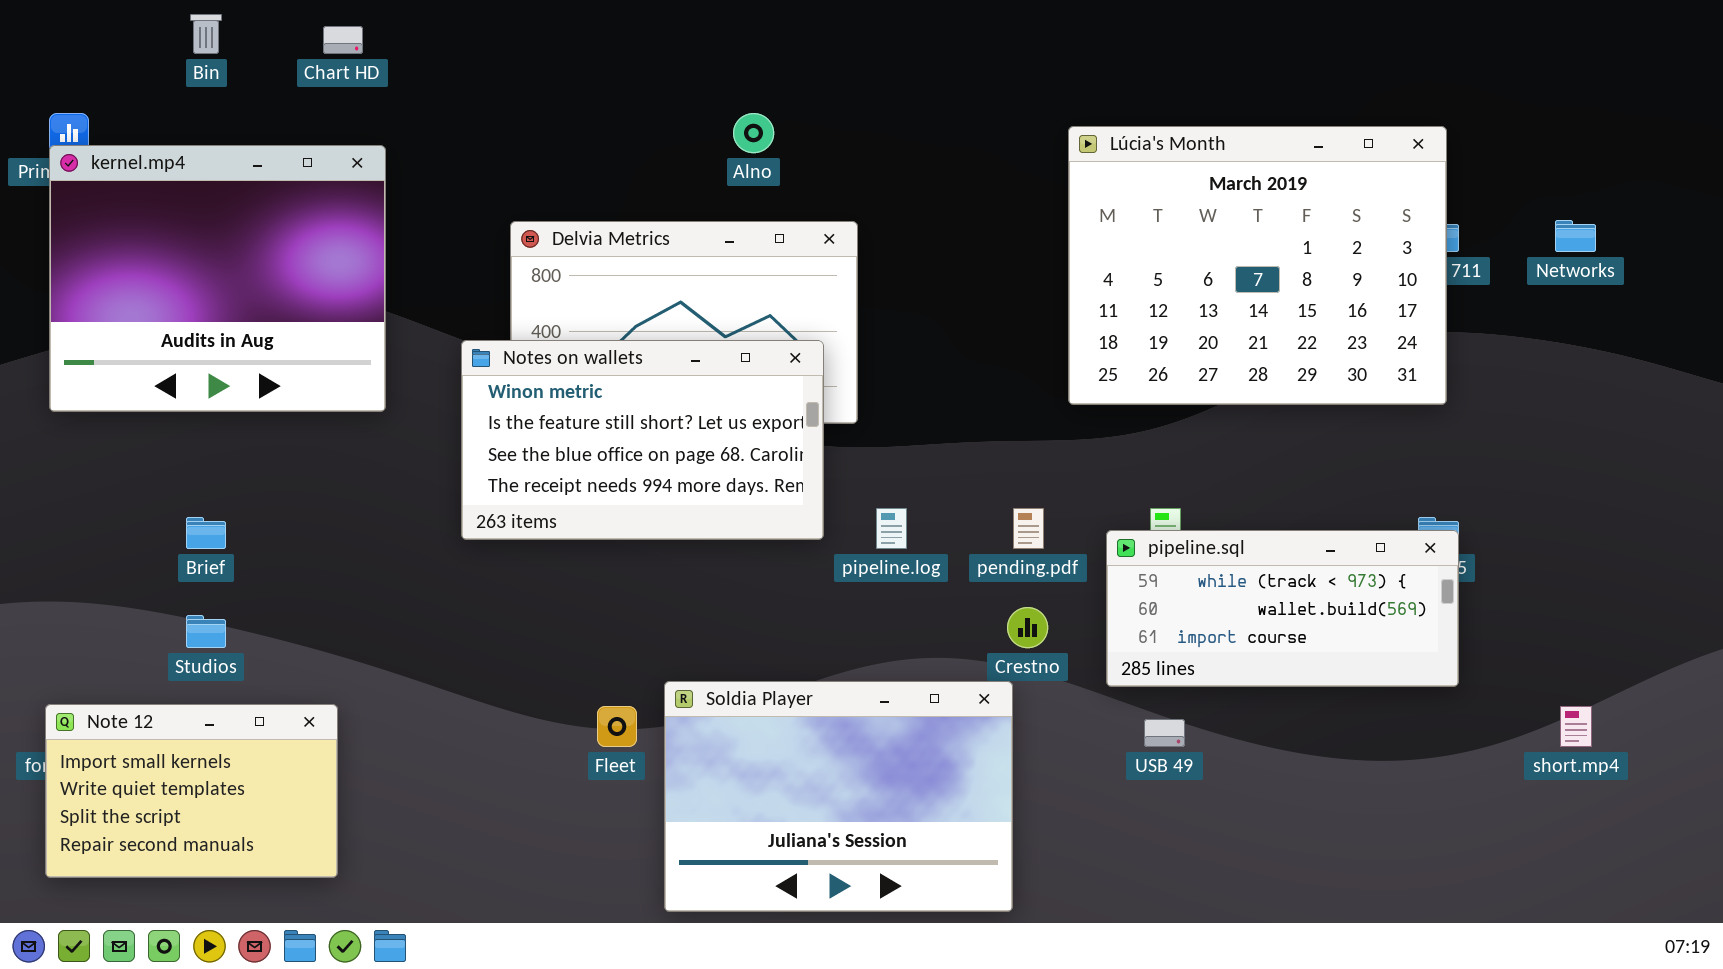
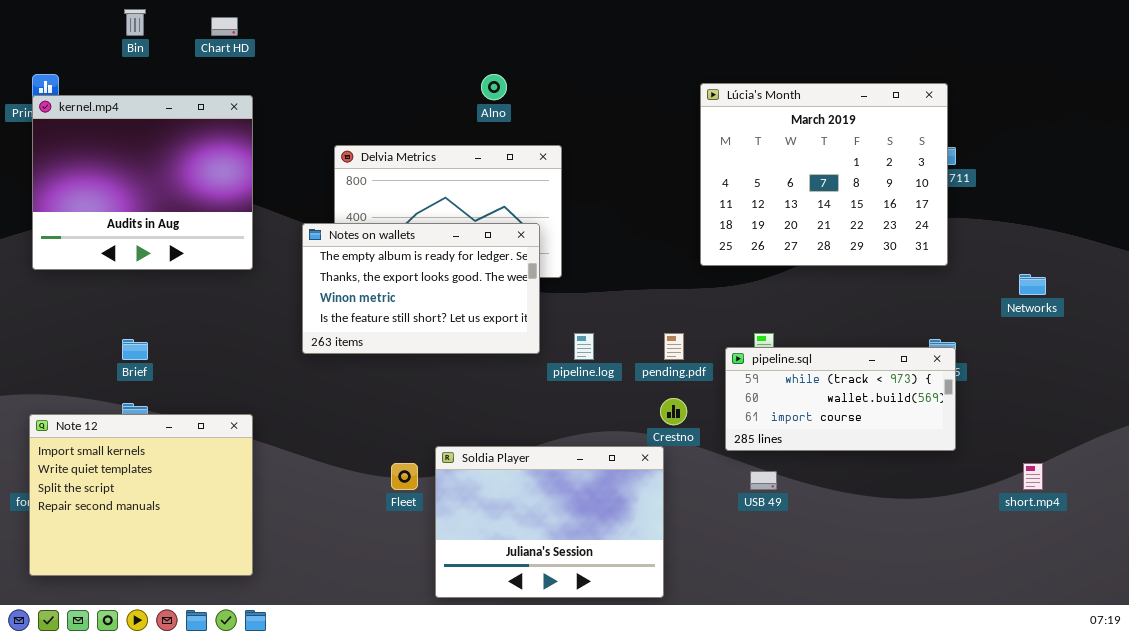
Networks: [1555,220,1596,252] -> [1019,274,1046,295], moved
Notes on wallets: [461,340,824,540] -> [302,223,540,354], scrolled up 2 rows
Note 12: [45,704,338,878] -> [29,414,253,576], resized

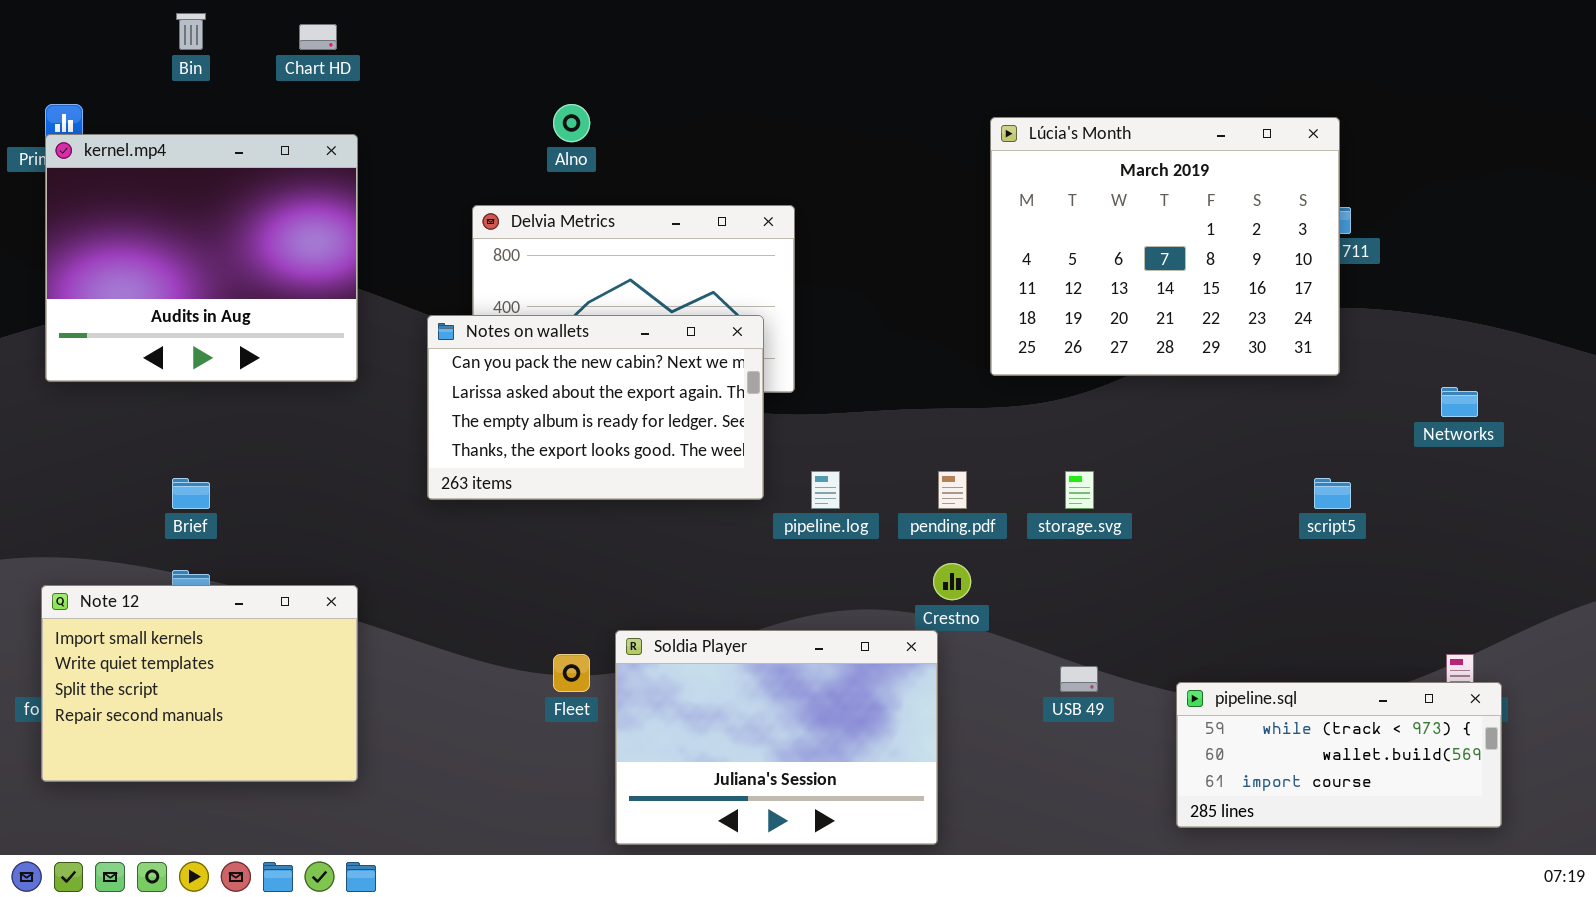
Alno: [481,74,507,100] -> [553,104,590,142], moved
Notes on wallets: [302,223,540,354] -> [427,315,764,500], scrolled up 2 rows
pipeline.sql: [725,347,956,451] -> [1176,682,1502,828], moved
Note 12: [29,414,253,576] -> [41,585,358,782], resized

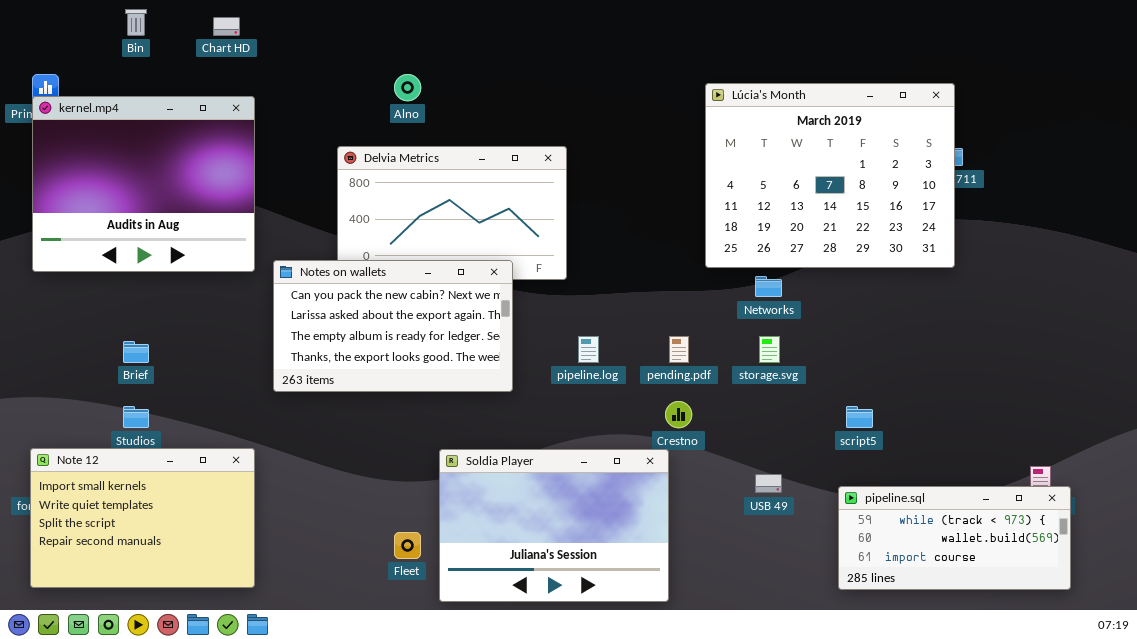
Notes on wallets: [427,315,764,500] -> [273,260,513,392], moved
Networks: [1441,387,1478,417] -> [755,276,782,297], moved
script5: [1314,478,1351,509] -> [846,406,873,428], moved
Note 12: [41,585,358,782] -> [30,448,255,588], moved
Fleet: [553,654,590,692] -> [394,532,421,559], moved

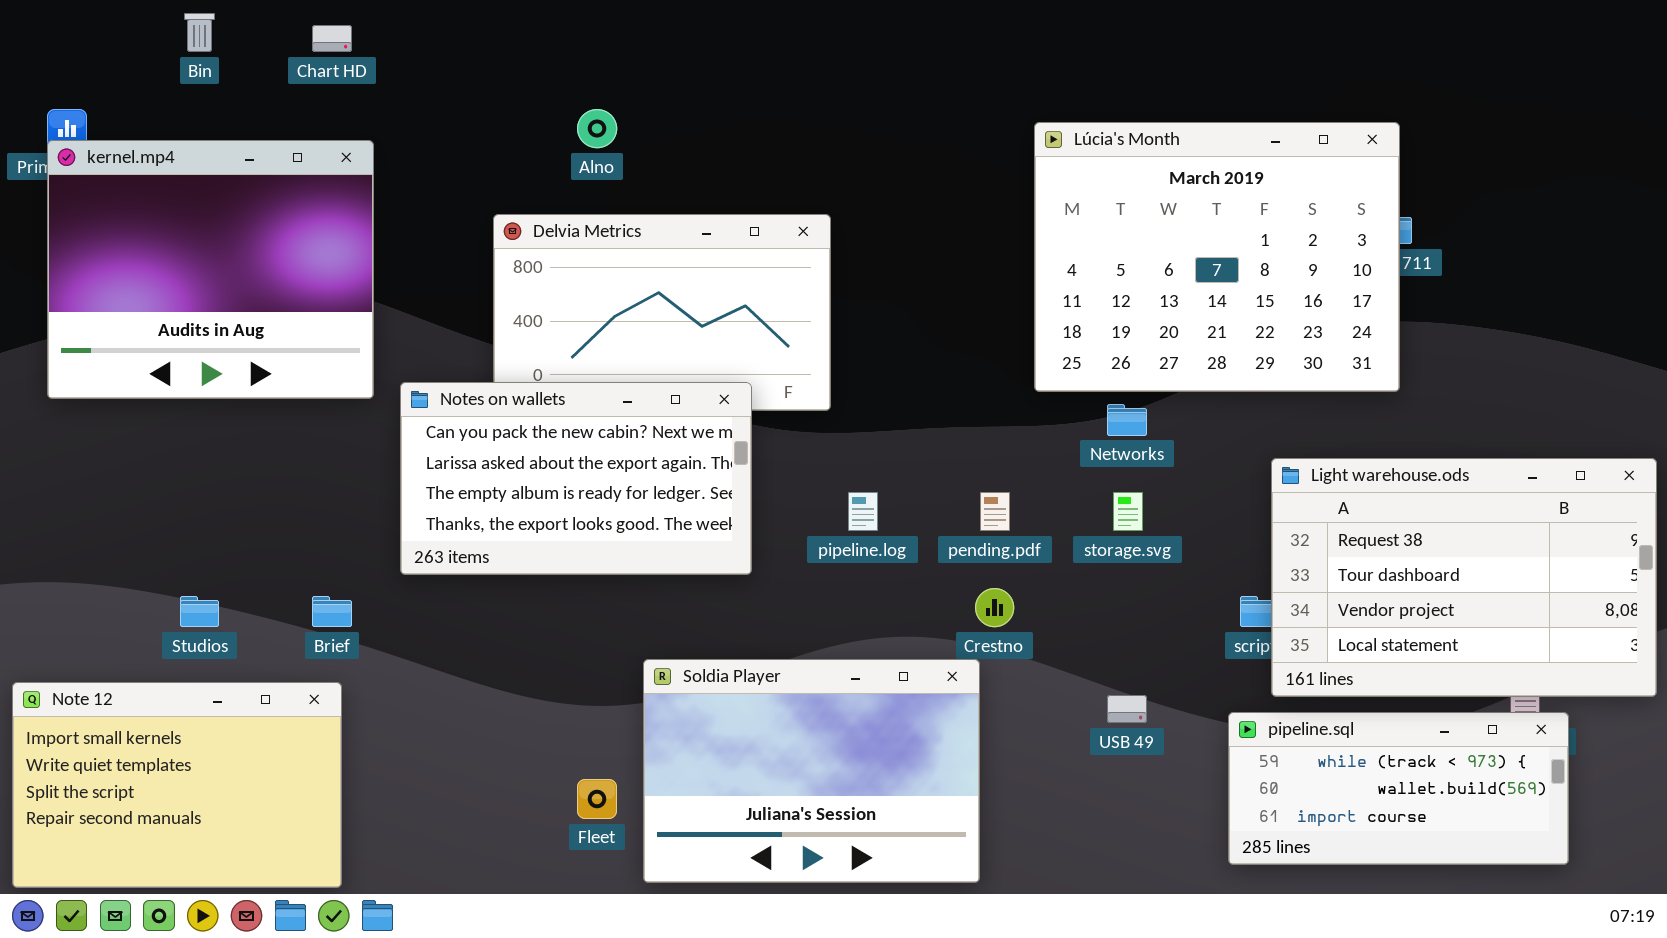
Light warehouse.ods: none -> [1271,458,1657,697], opened
Brief: [123,341,149,363] -> [312,596,352,627], moved
Note 12: [30,448,255,588] -> [12,682,342,888], moved

